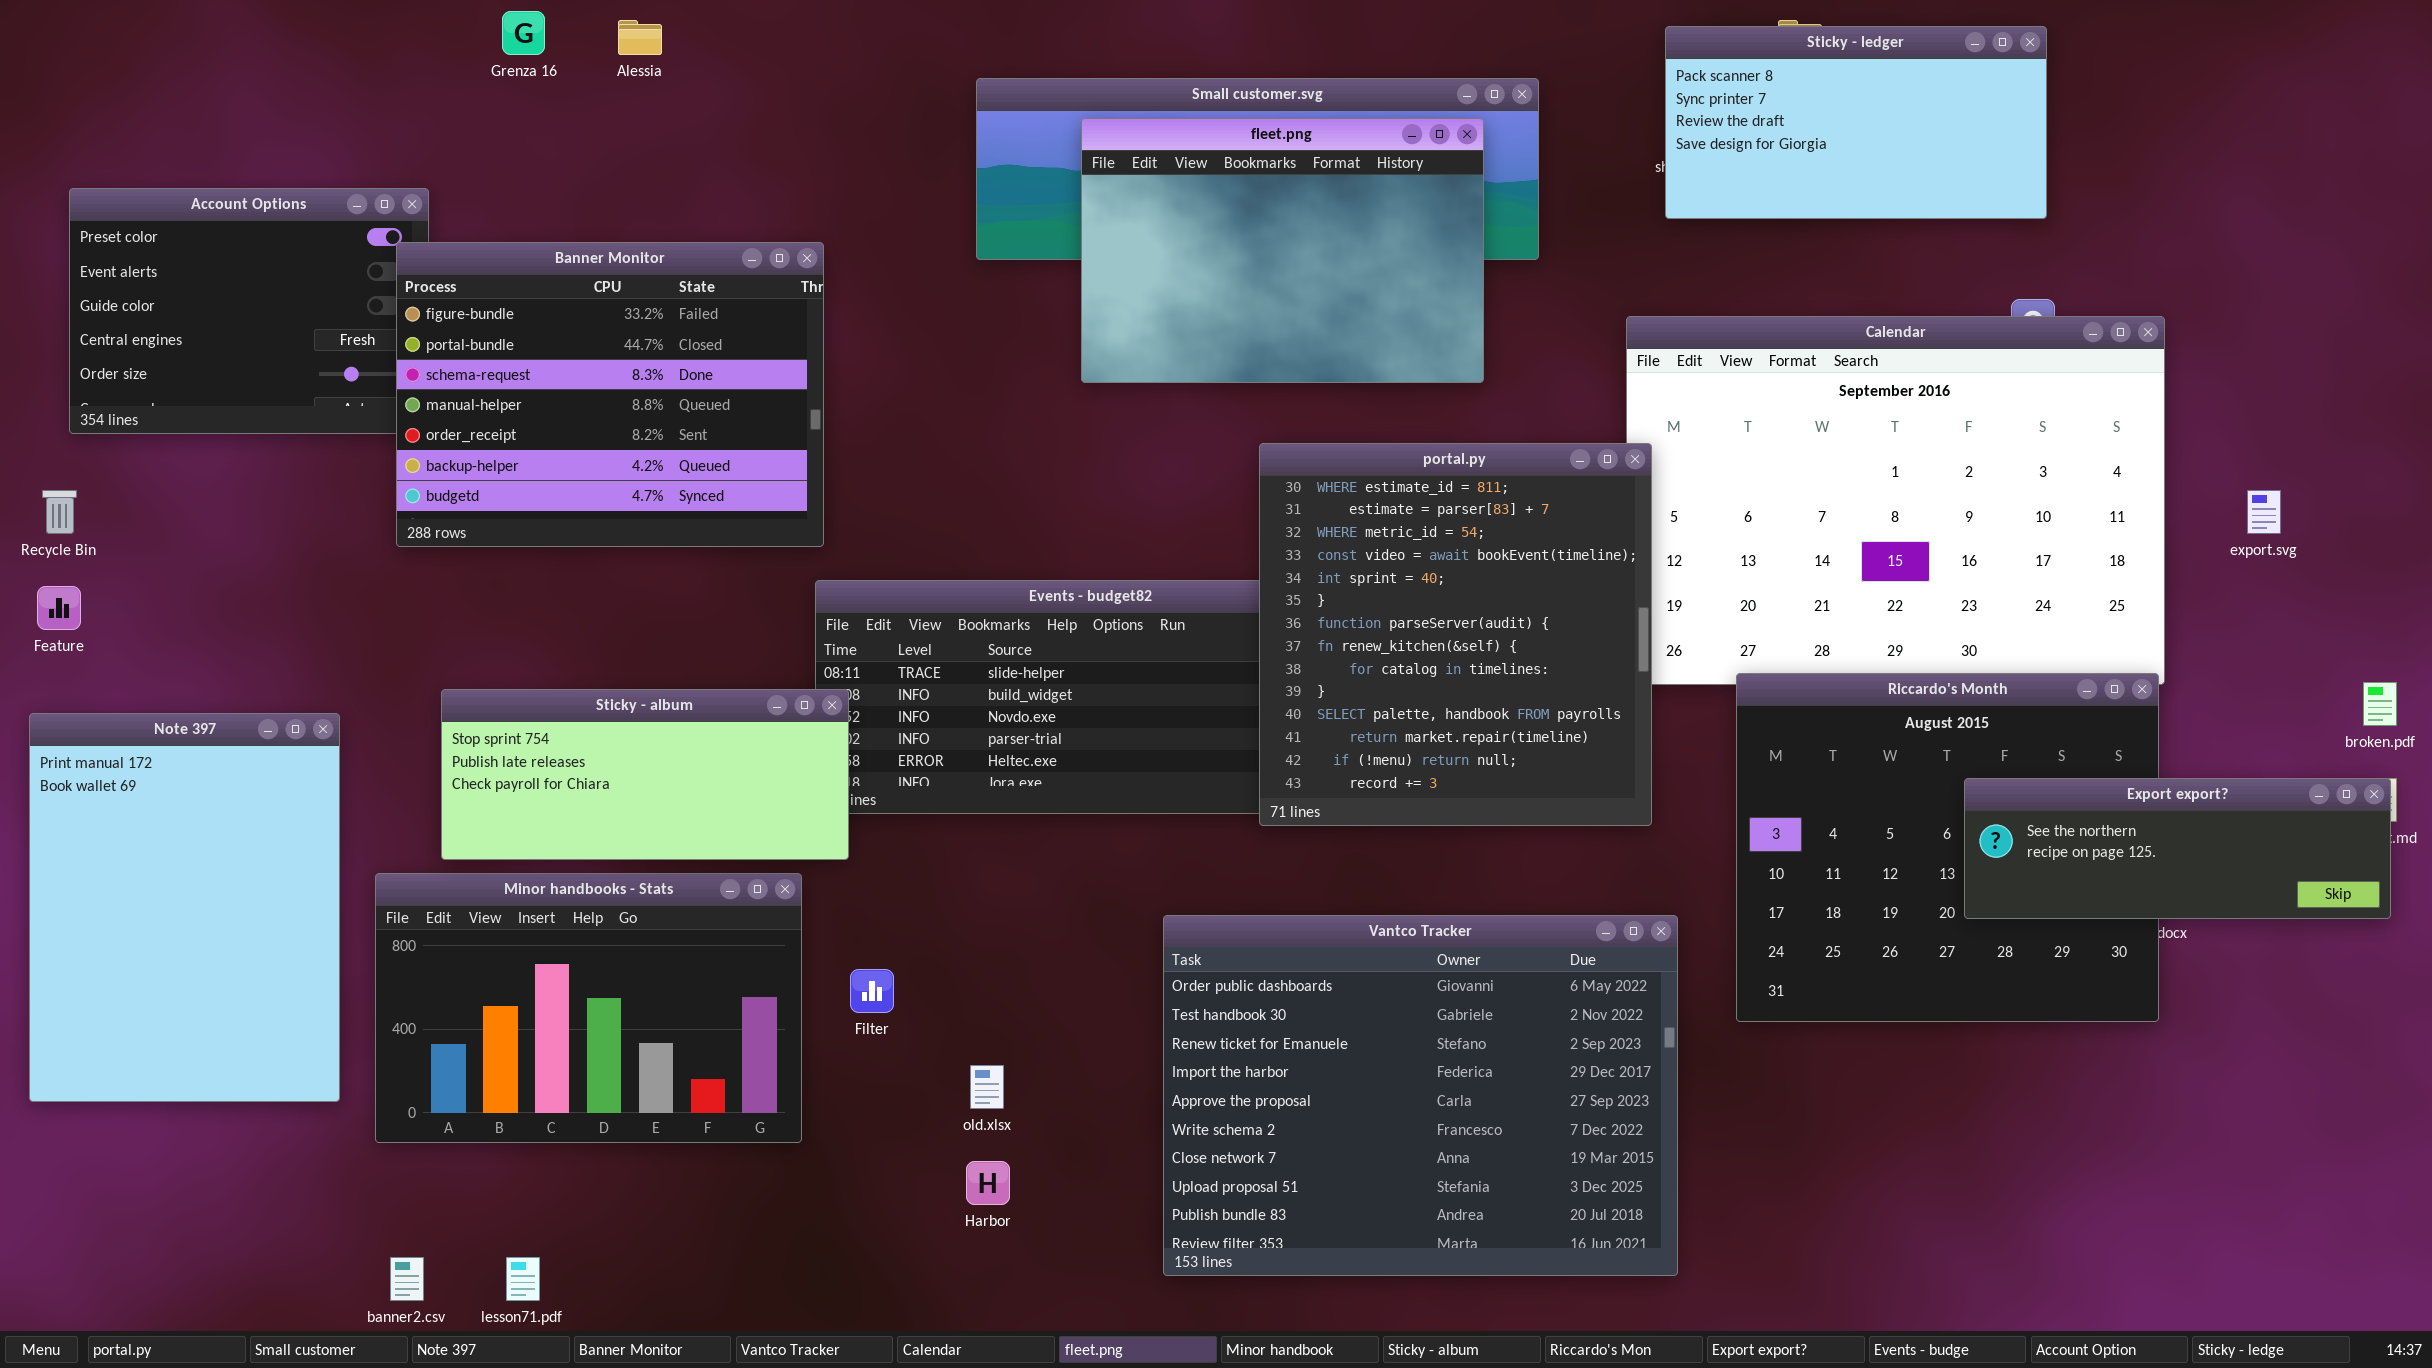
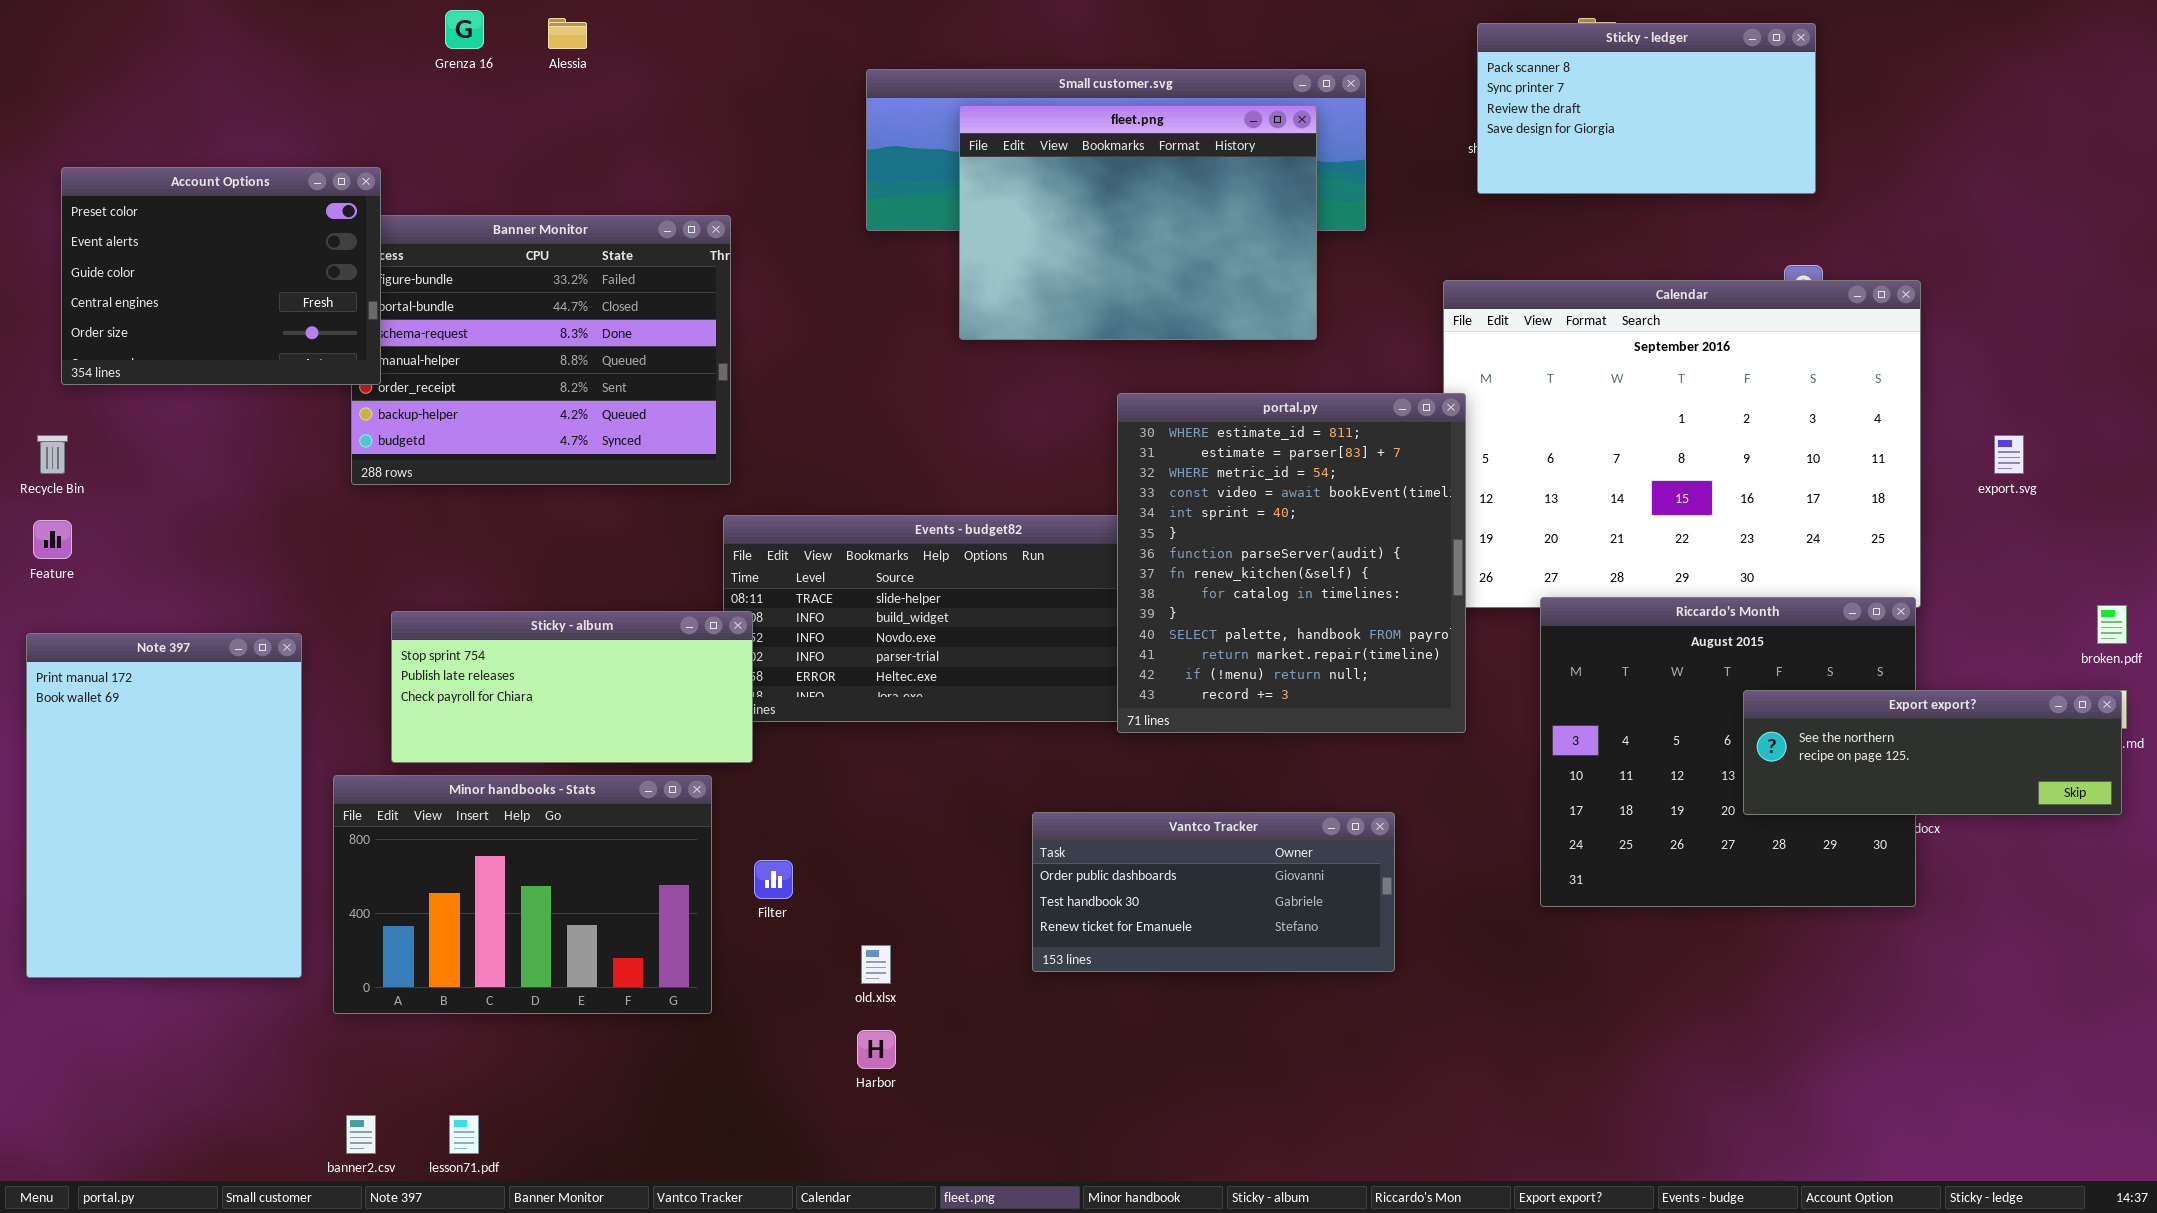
Account Options: [69,188,429,434] -> [61,167,381,385], raised
Vantco Tracker: [1163,915,1678,1276] -> [1032,812,1395,972], resized

